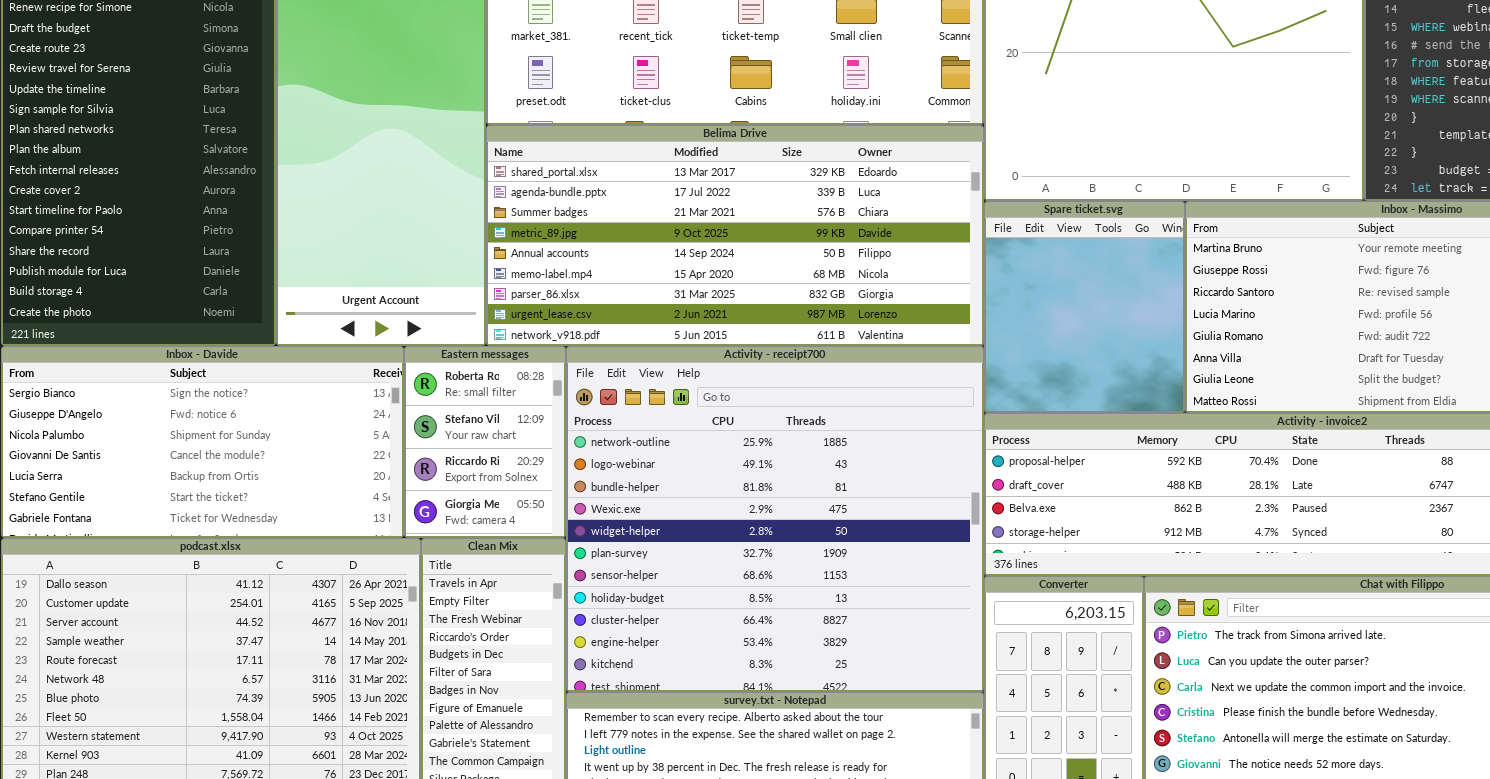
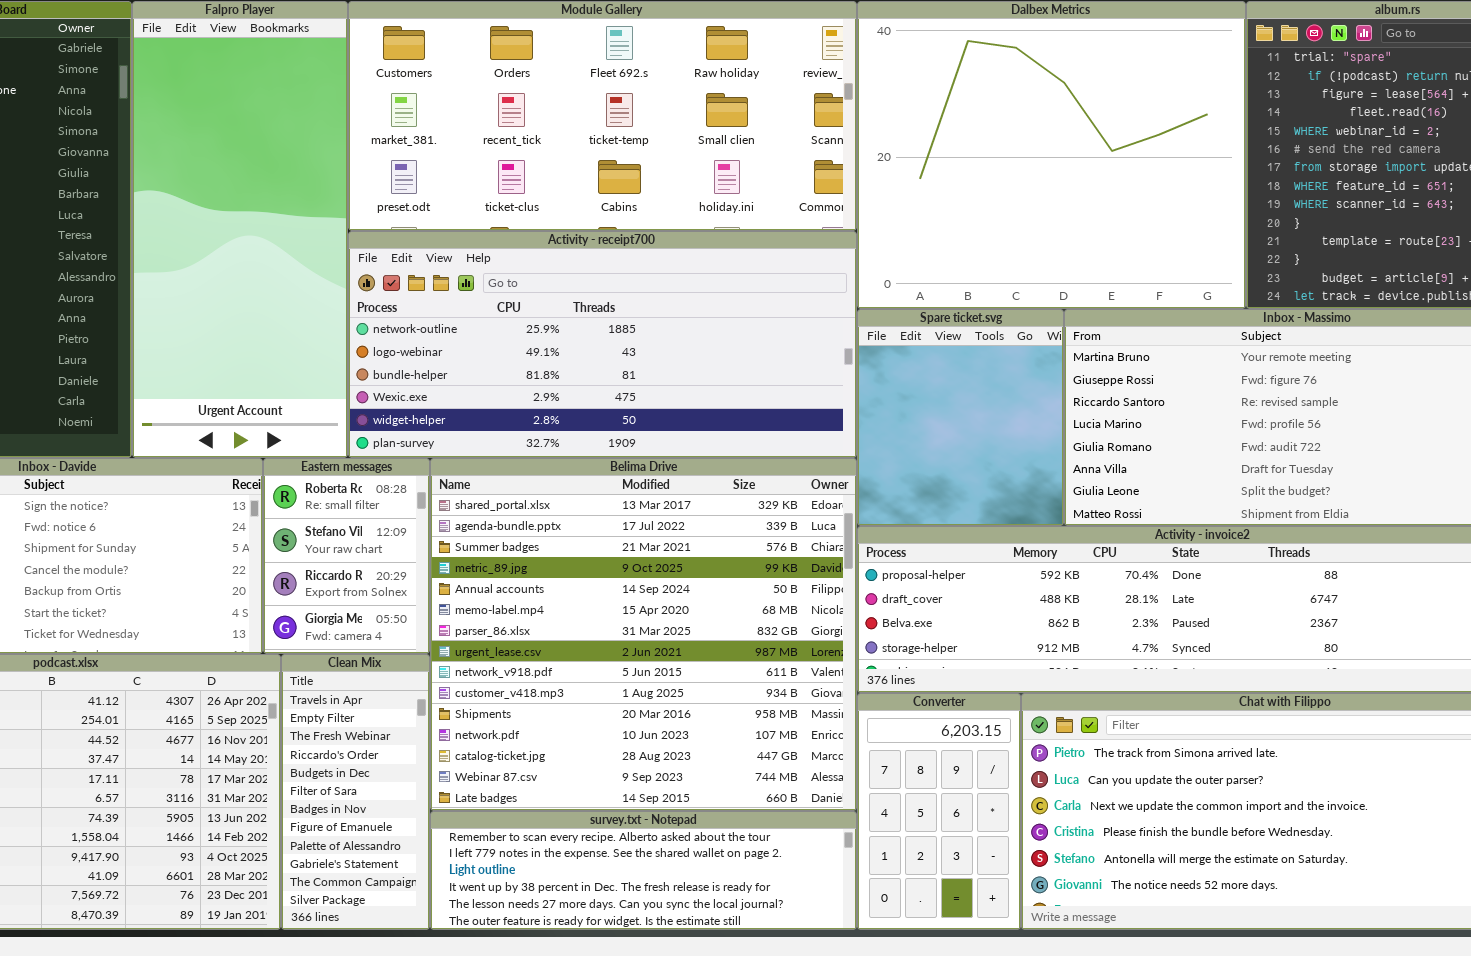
Belima Drive: [486,125,984,346] -> [430,458,857,811], moved, resized
Activity - receipt700: [566,346,984,692] -> [348,231,857,458], moved, resized

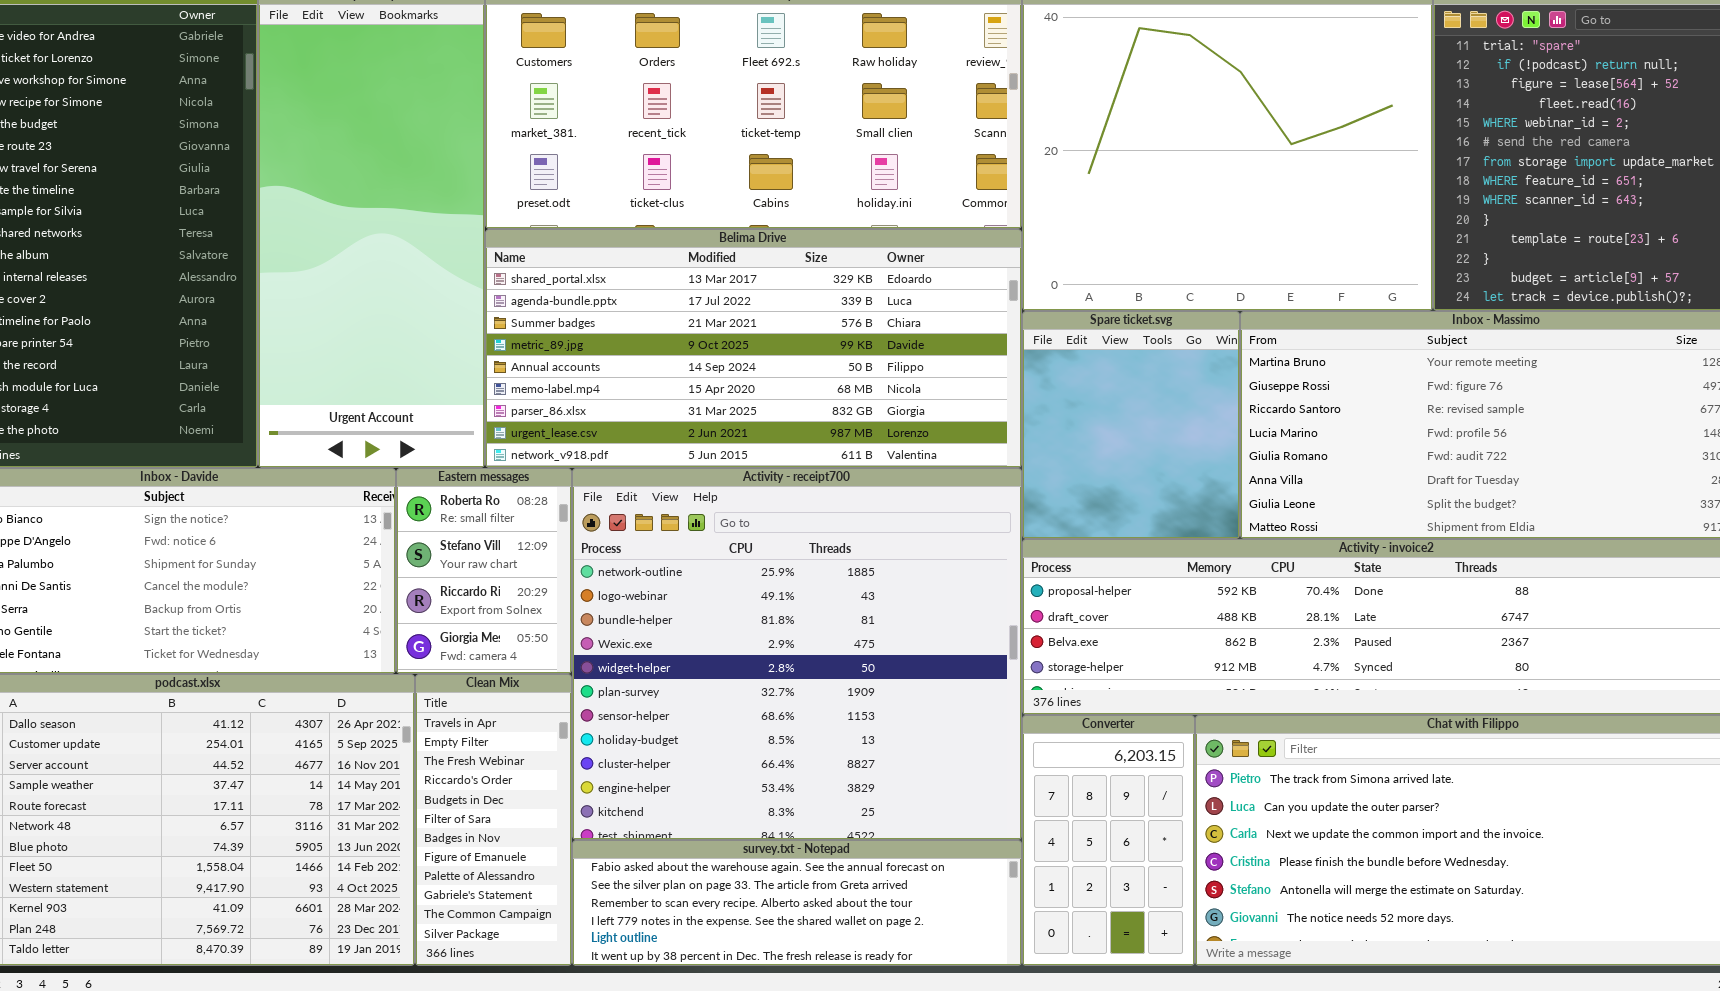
Activity - receipt700: [348,231,857,458] -> [572,468,1022,840], moved, resized
Belima Drive: [430,458,857,811] -> [485,229,1022,468], moved, resized
survey.txt - Notepad: [430,811,857,930] -> [572,840,1022,966], scrolled up 2 rows

